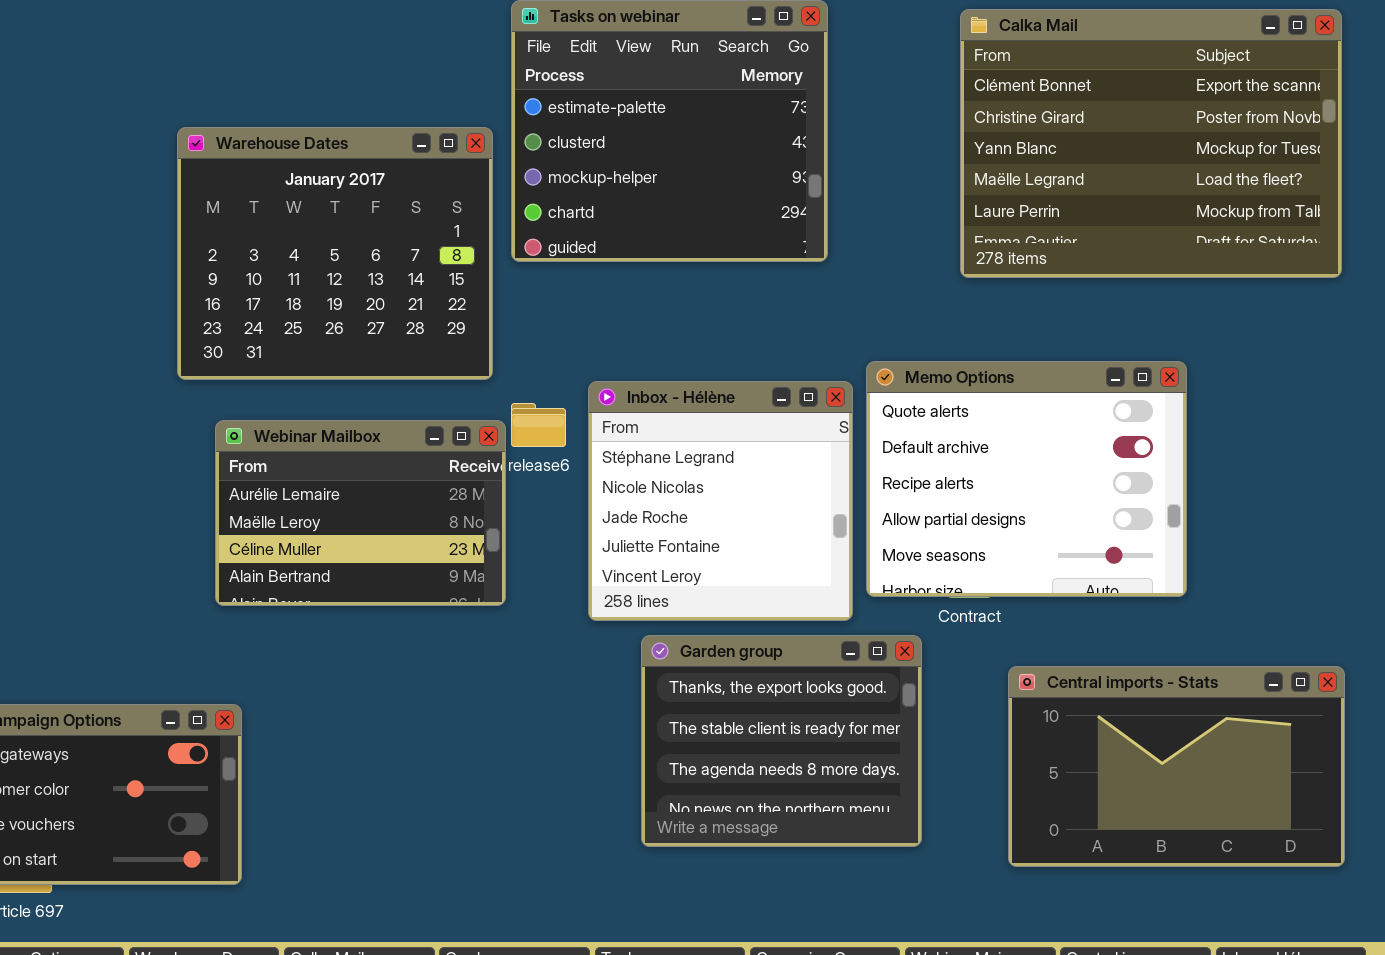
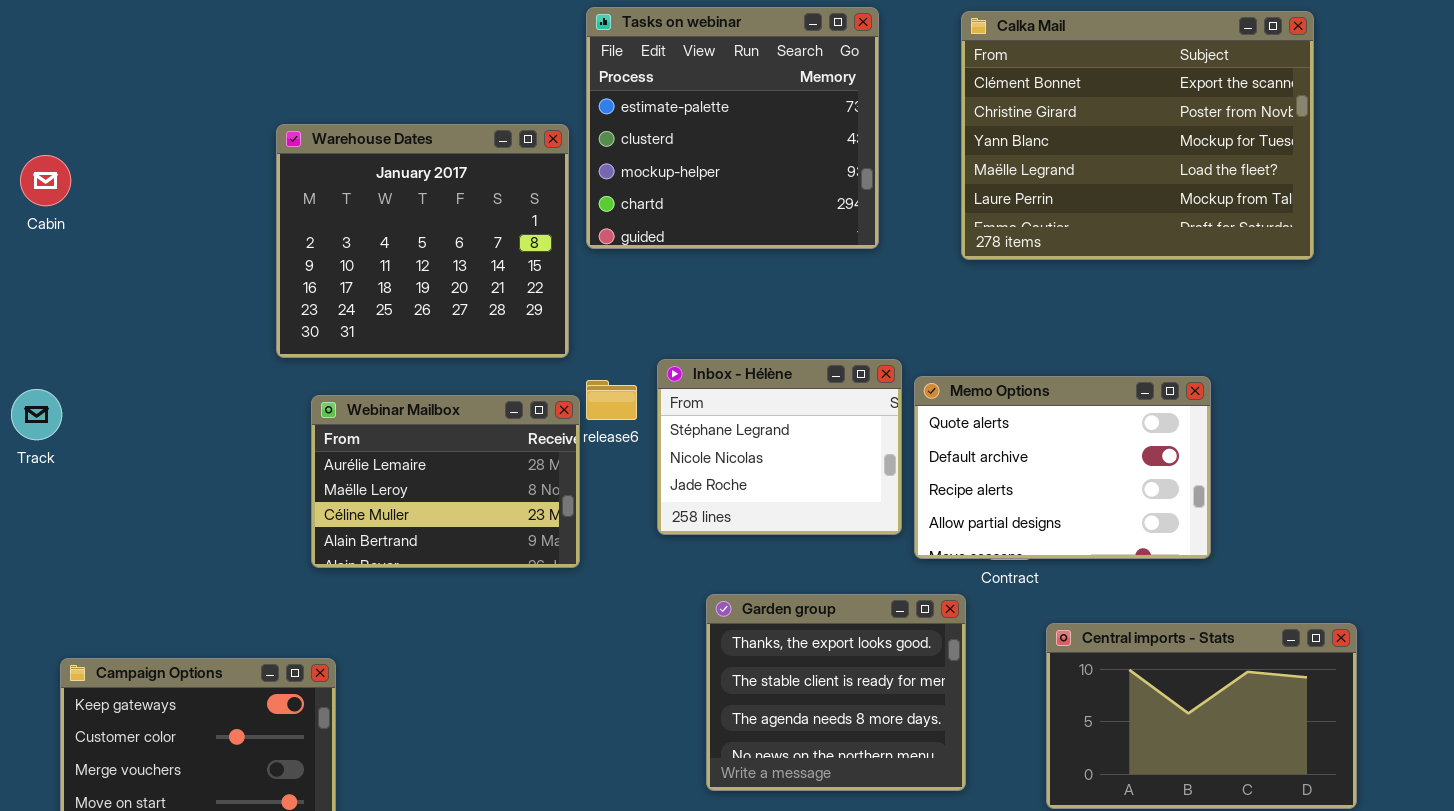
Calka Mail: [960,9,1342,278] -> [961,11,1314,260], moved
Memo Options: [866,361,1187,597] -> [914,376,1211,559], resized
Inbox - Hélène: [588,381,853,621] -> [657,359,902,535], resized

